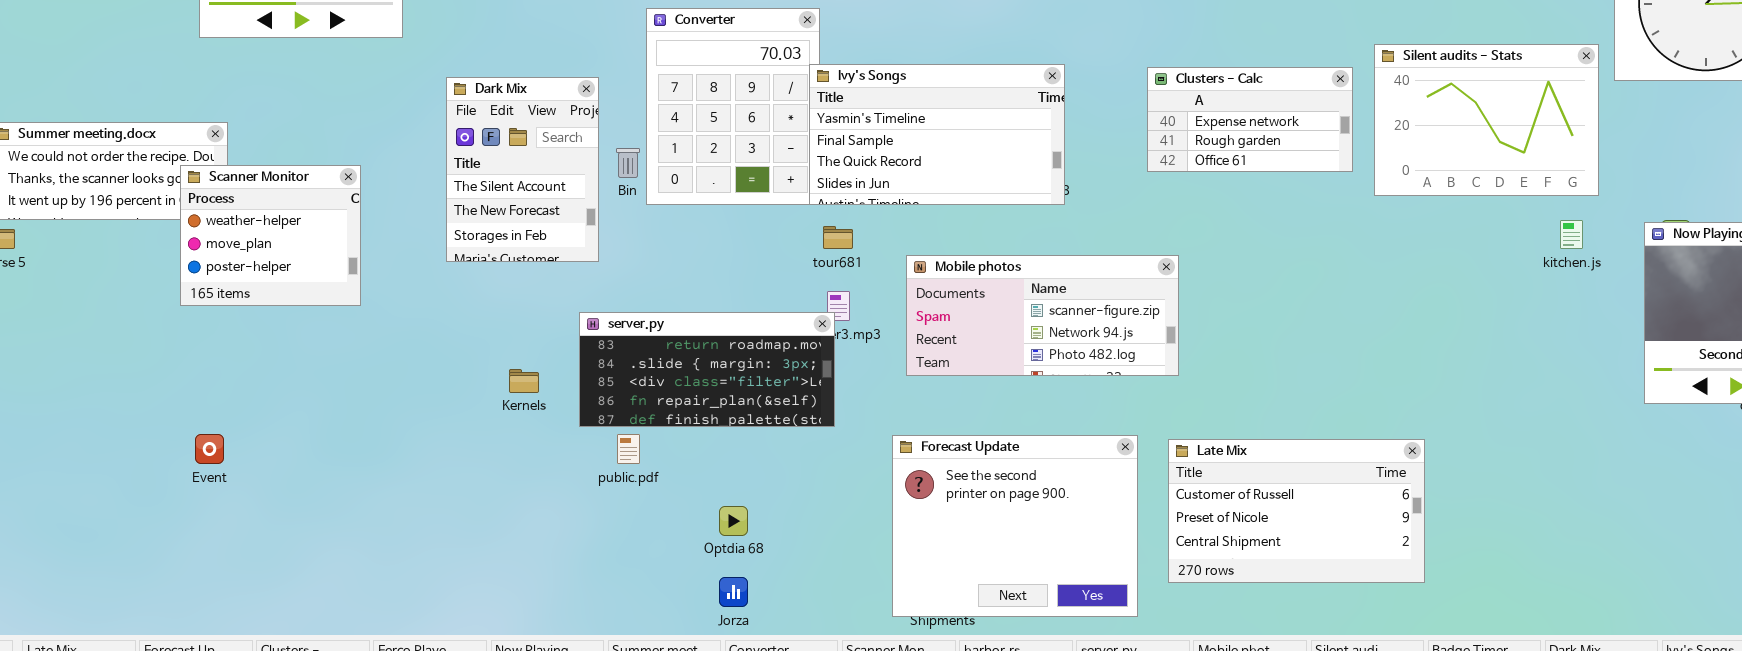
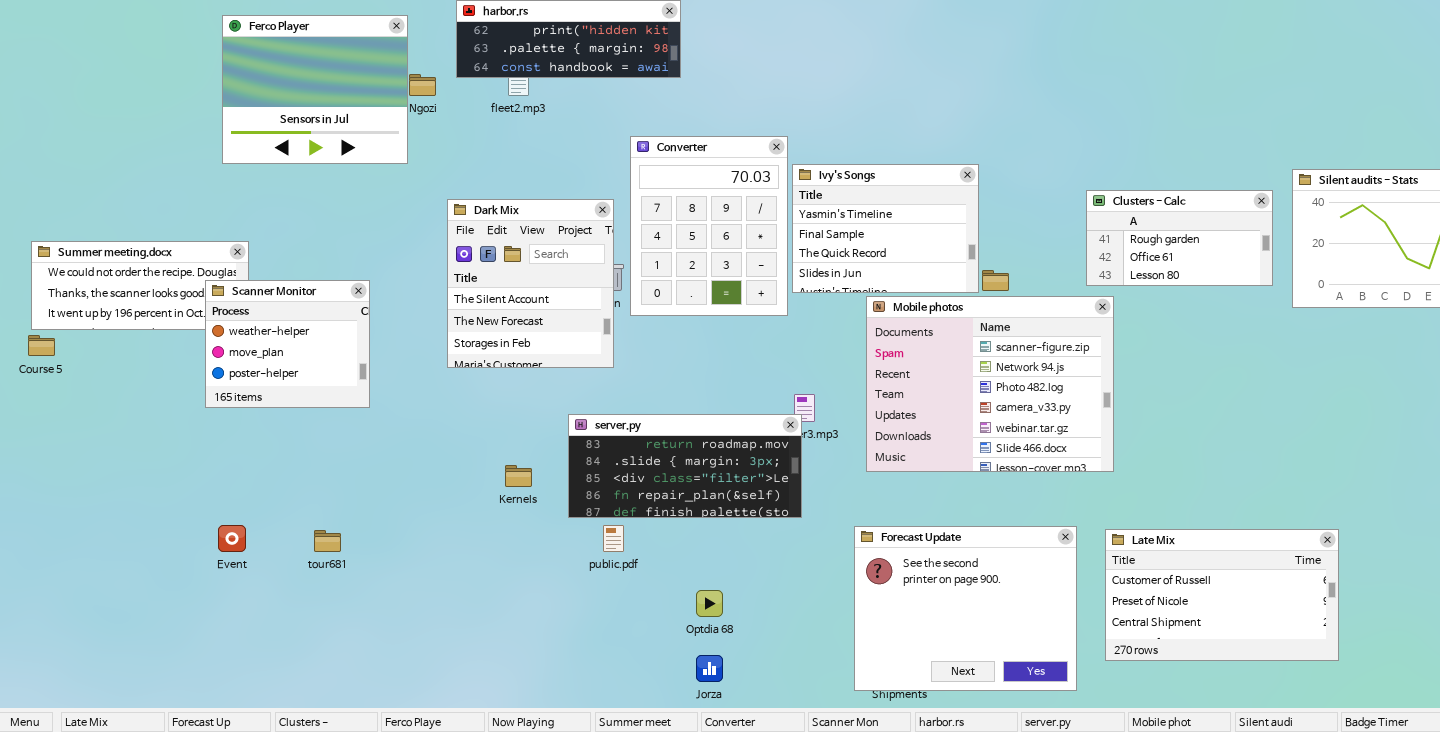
Ivy's Songs: [809,64,1065,205] -> [792,164,979,293], moved, resized
Clusters - Calc: [1147,67,1353,172] -> [1086,190,1273,286], scrolled down 1 row
Dark Mix: [446,77,599,262] -> [447,199,614,368], resized
tour681: [823,226,853,249] -> [314,530,341,552], moved
Mobile photos: [906,255,1179,376] -> [866,296,1114,472], resized

